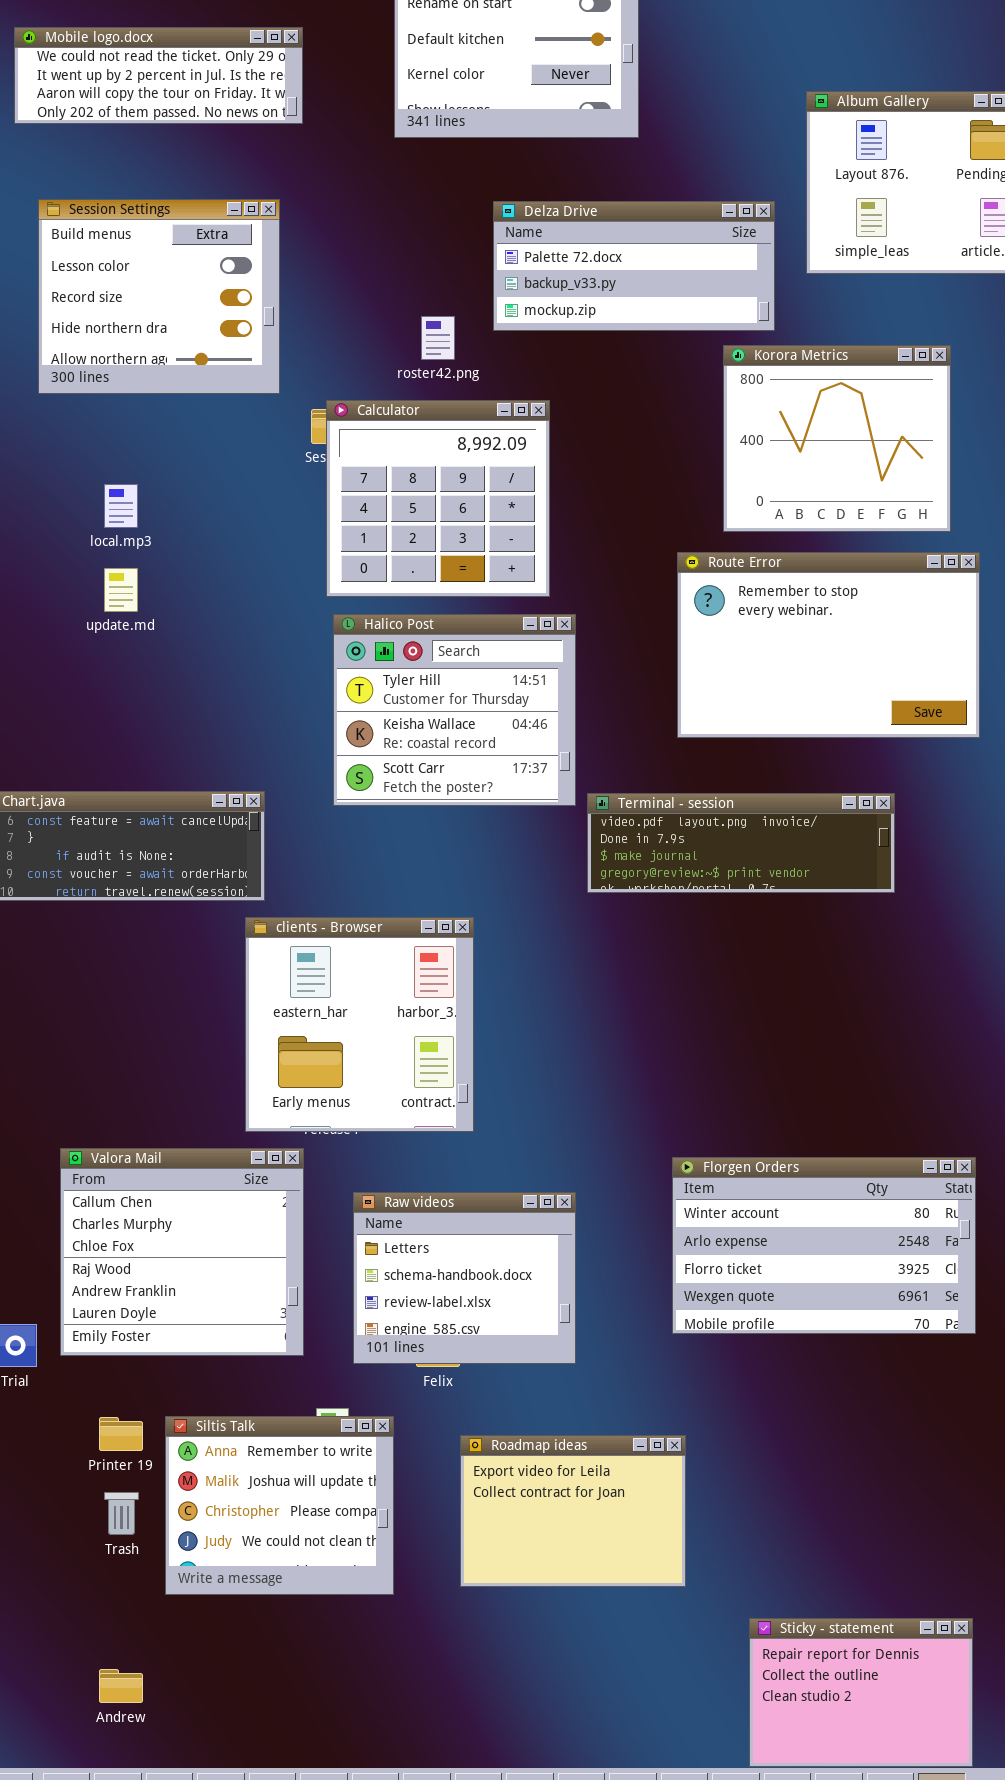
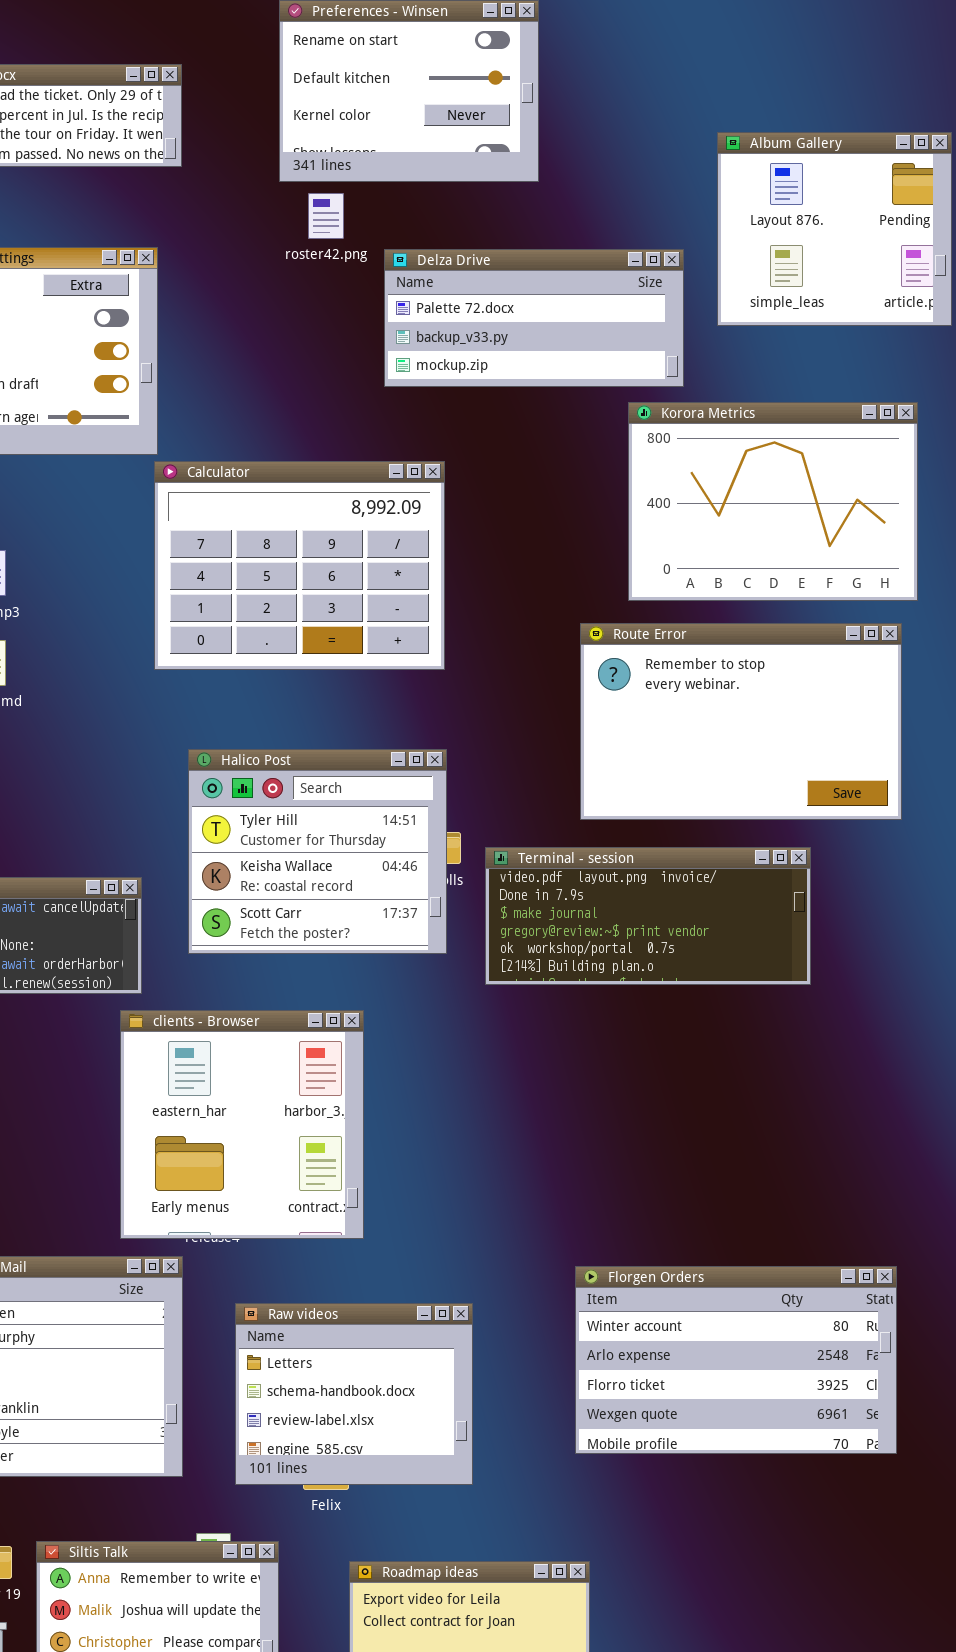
roster42.png: [421,316,455,360] -> [308,193,344,239], moved
Korora Metrics: [723,345,951,532] -> [628,402,918,601], resized
Calculator: [326,400,550,597] -> [154,461,445,670], resized
Halico Post: [333,614,576,806] -> [188,749,447,954], moved
Terminal - session: [587,793,895,893] -> [485,847,811,985], resized

